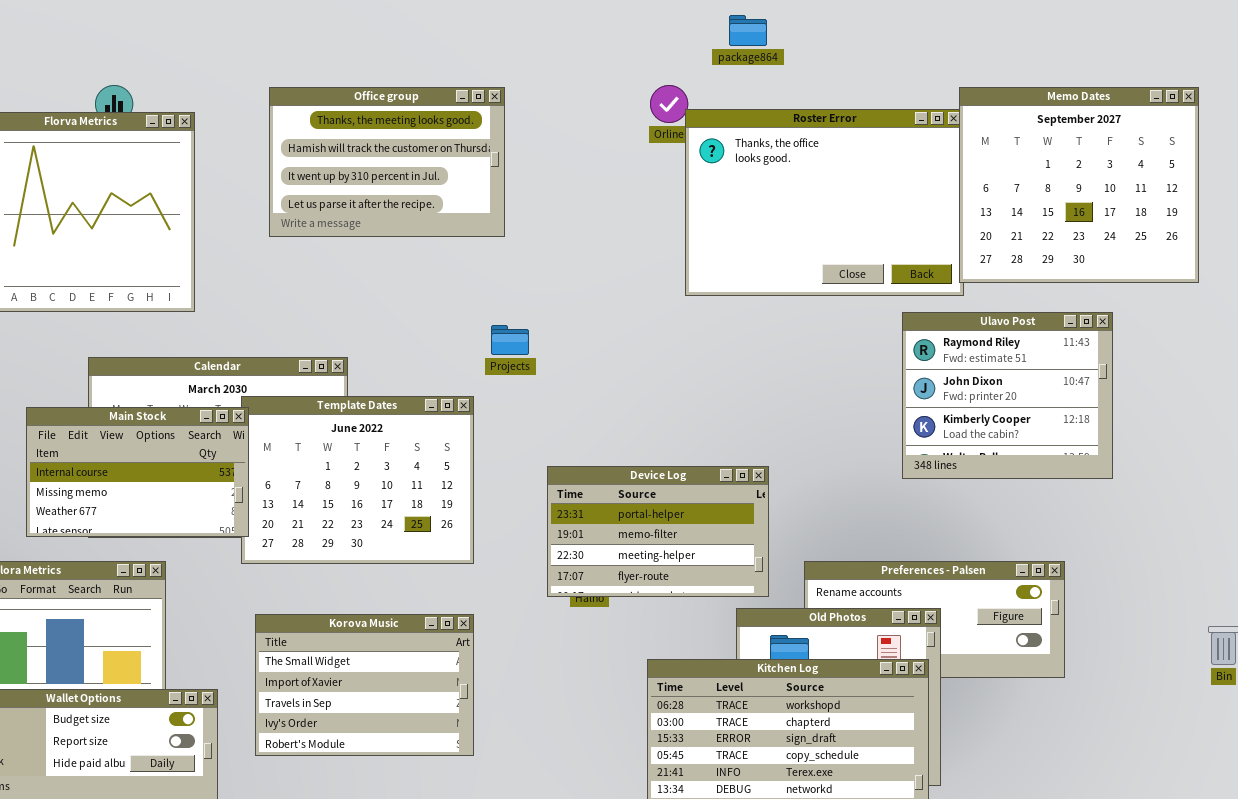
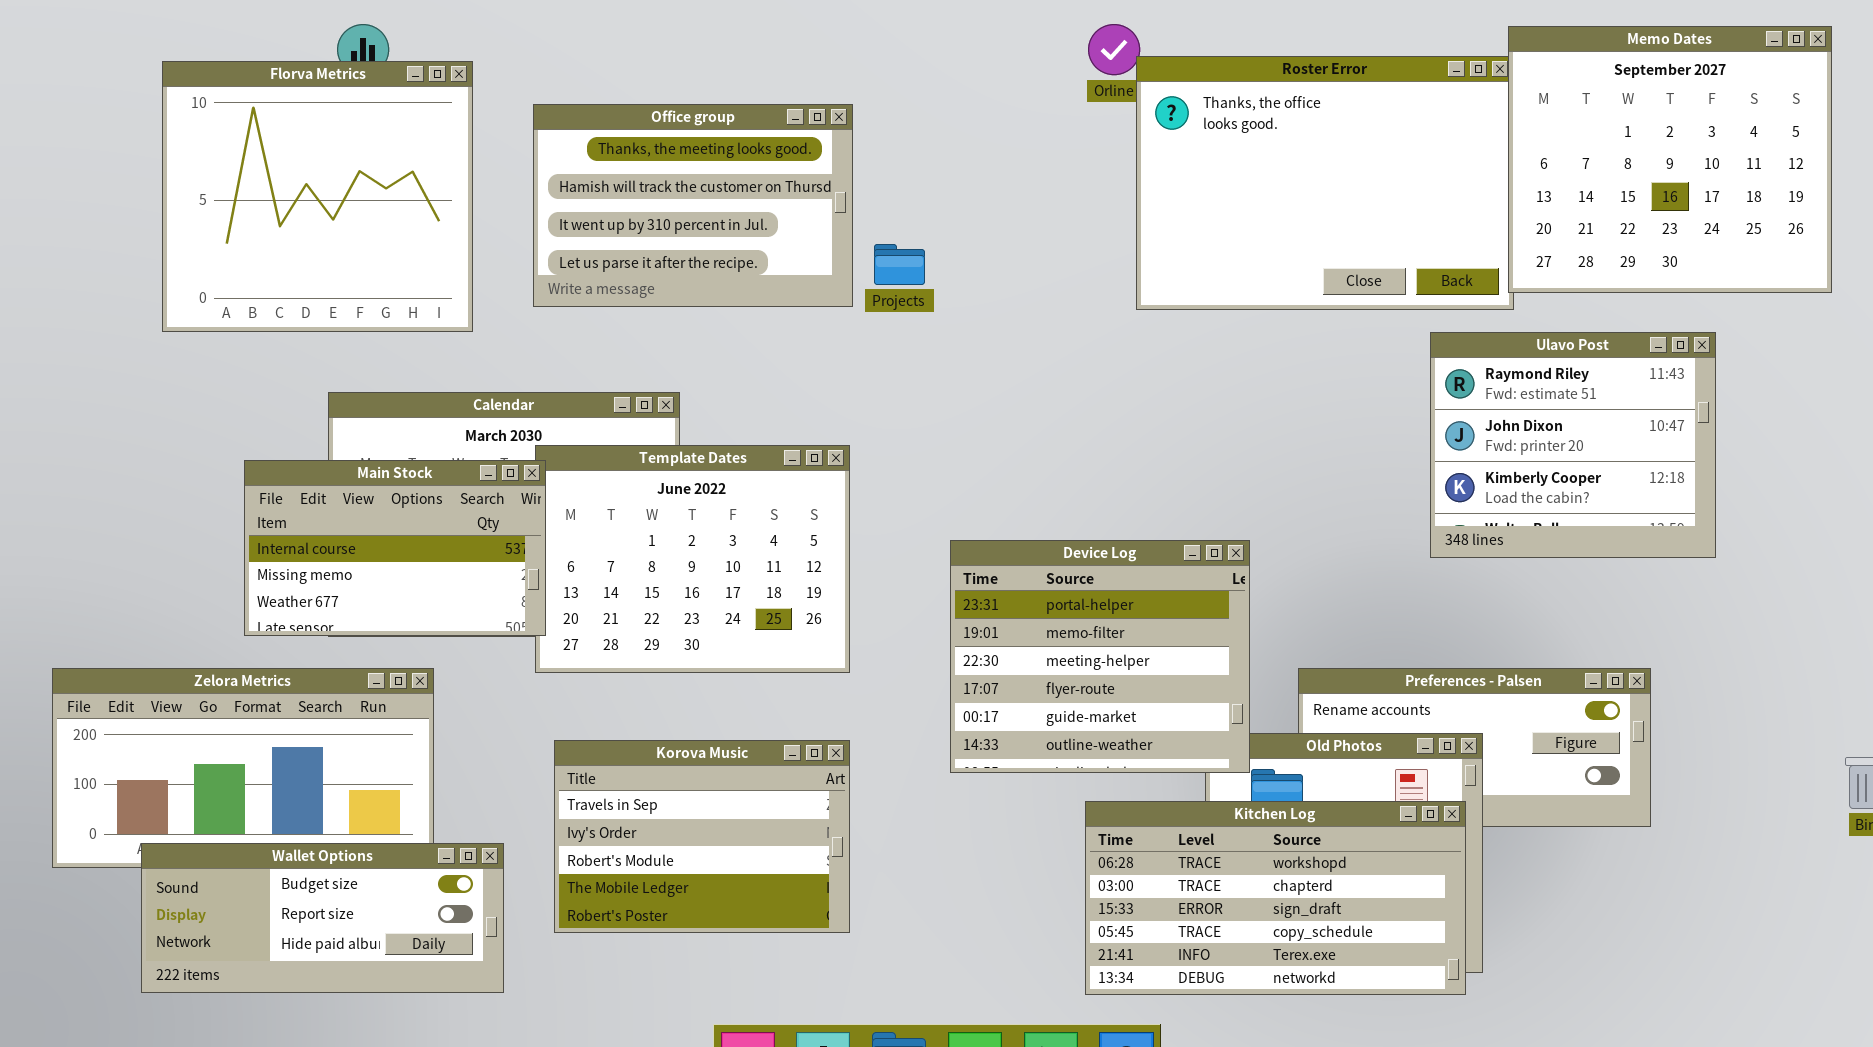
Office group: [269,87,505,237] -> [533,104,853,307], moved
Projects: [491,325,529,355] -> [874,244,925,285], moved
Device Log: [547,466,769,597] -> [950,540,1250,773], resized
Korova Music: [255,614,474,756] -> [554,740,850,933], scrolled down 2 rows

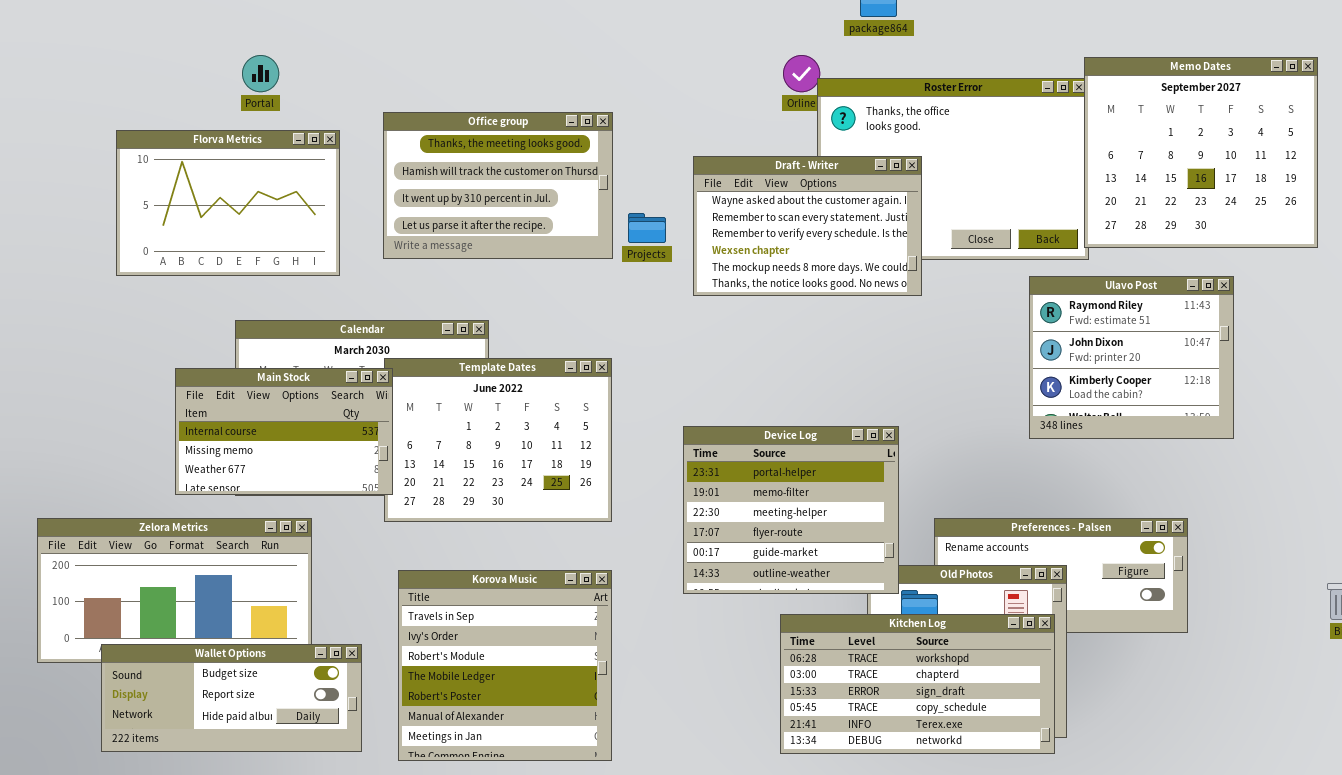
Florva Metrics: [162,61,473,332] -> [116,130,340,276], resized
Draft - Writer: none -> [693,156,922,296], opened
Korova Music: [554,740,850,933] -> [398,570,612,761], resized

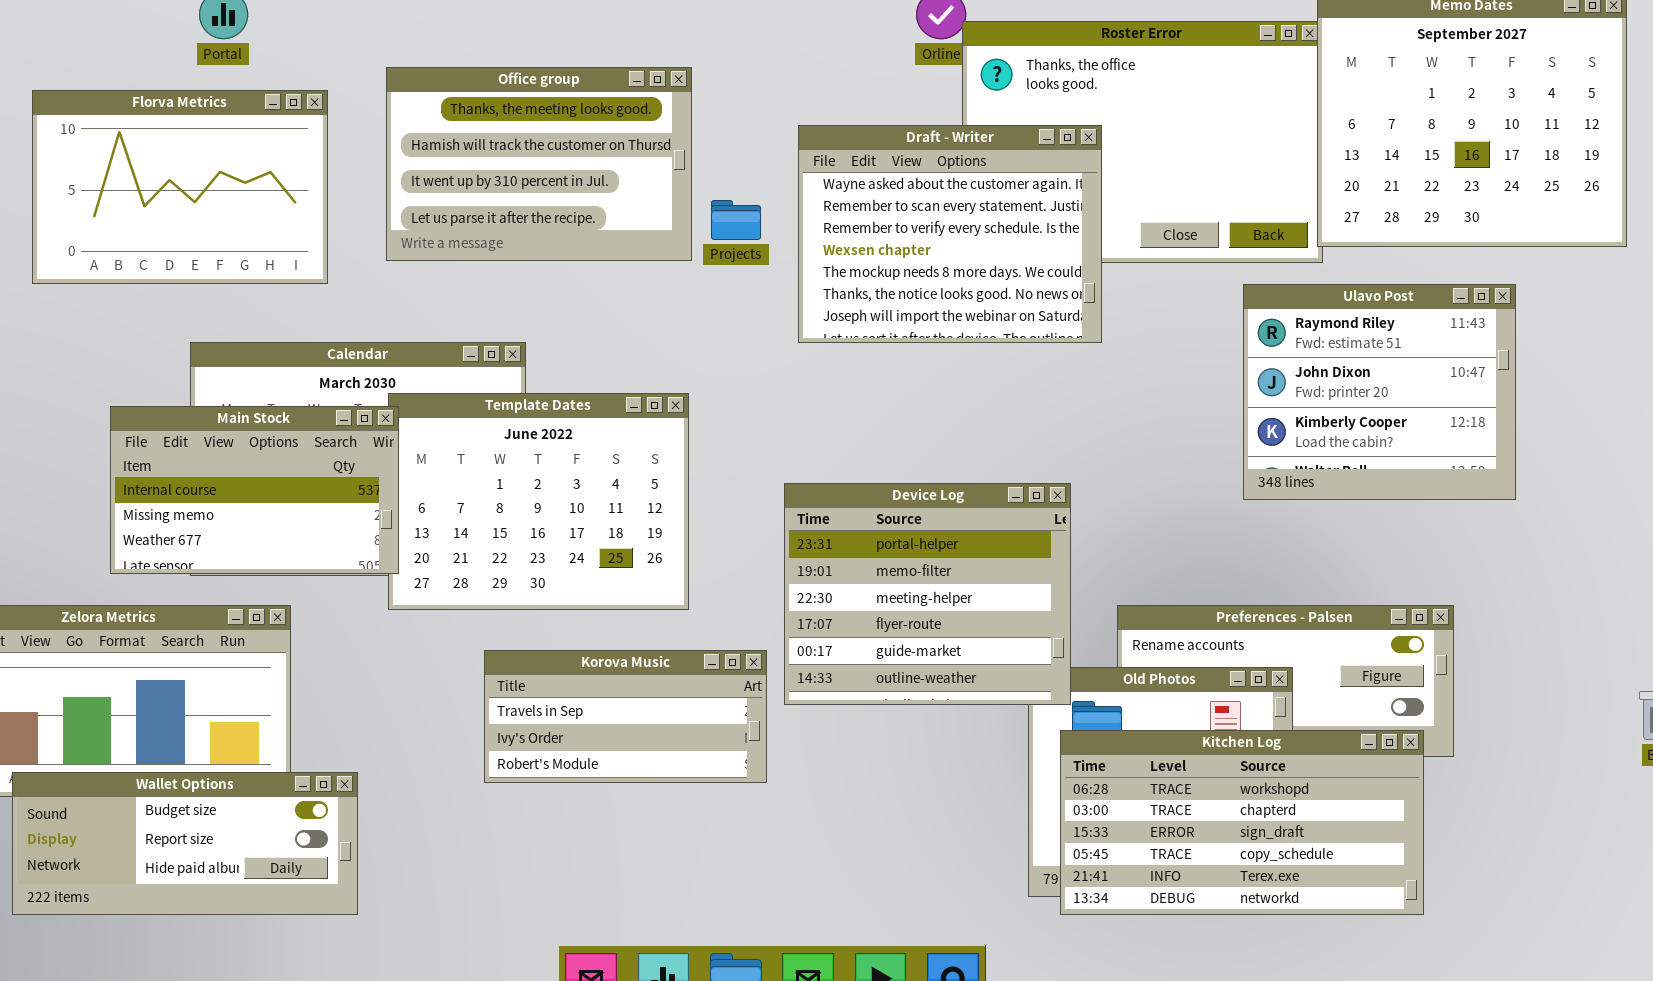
Draft - Writer: [693,156,922,296] -> [798,125,1102,343], resized
Korova Music: [398,570,612,761] -> [484,650,767,783], moved, resized
Kitchen Log: [780,614,1055,754] -> [1060,730,1424,915], moved

